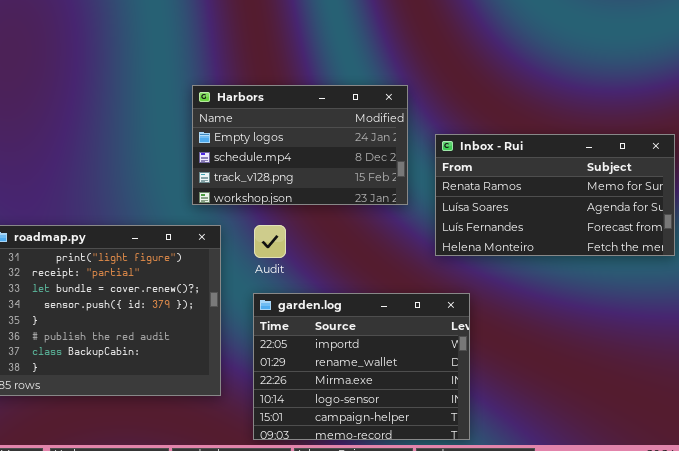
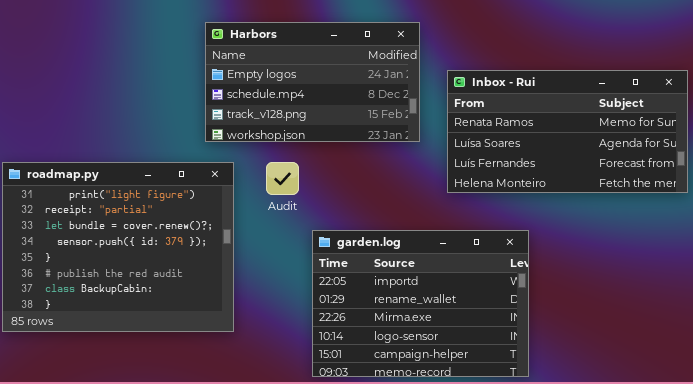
garden.log: [253,293,470,440] -> [312,230,529,377], moved

